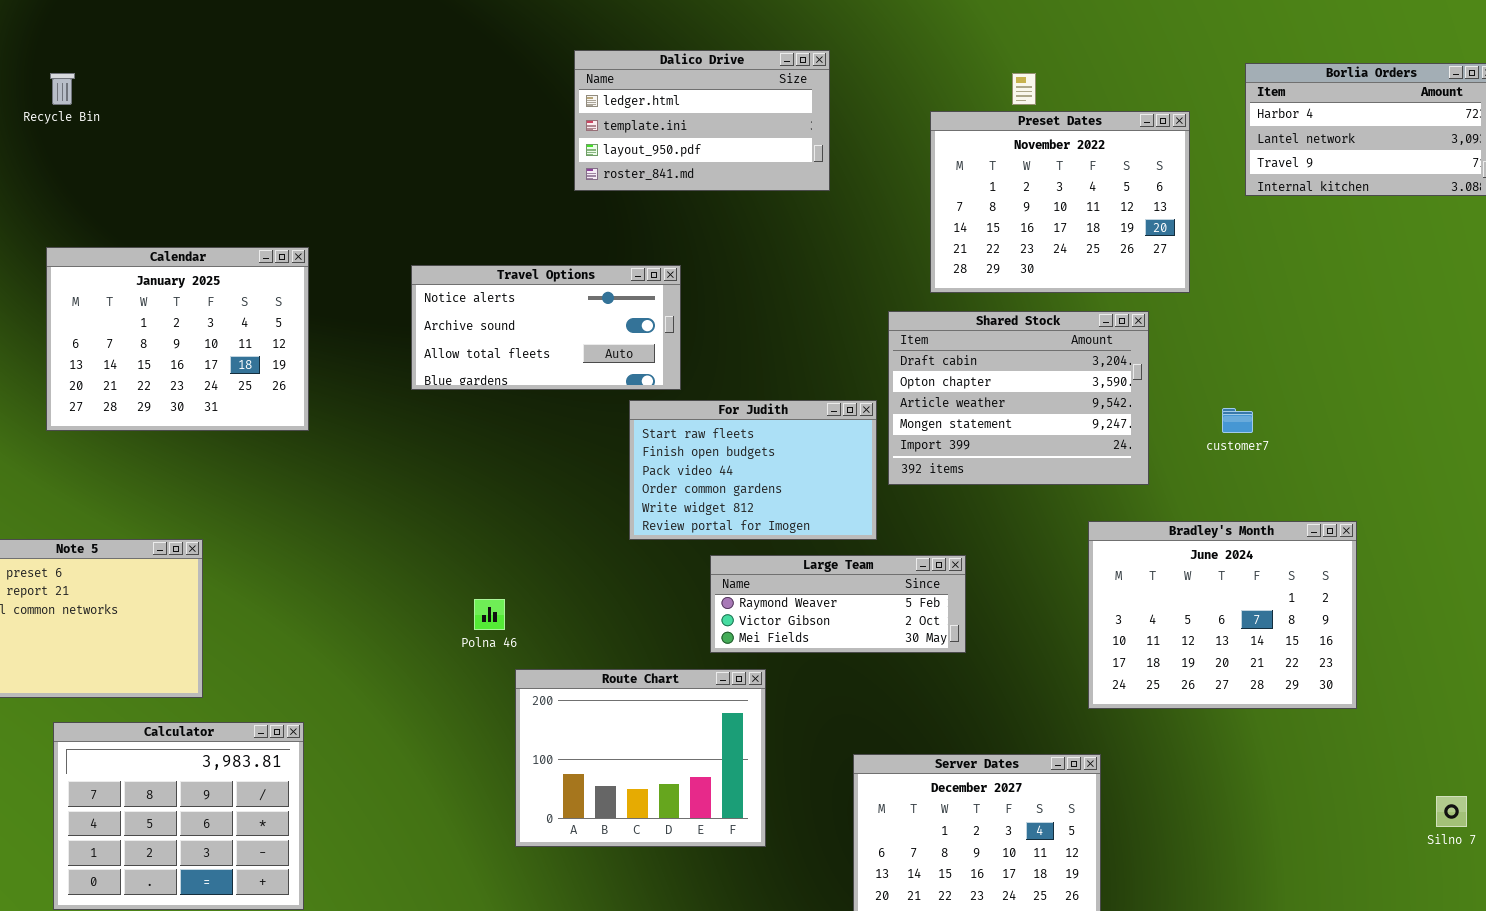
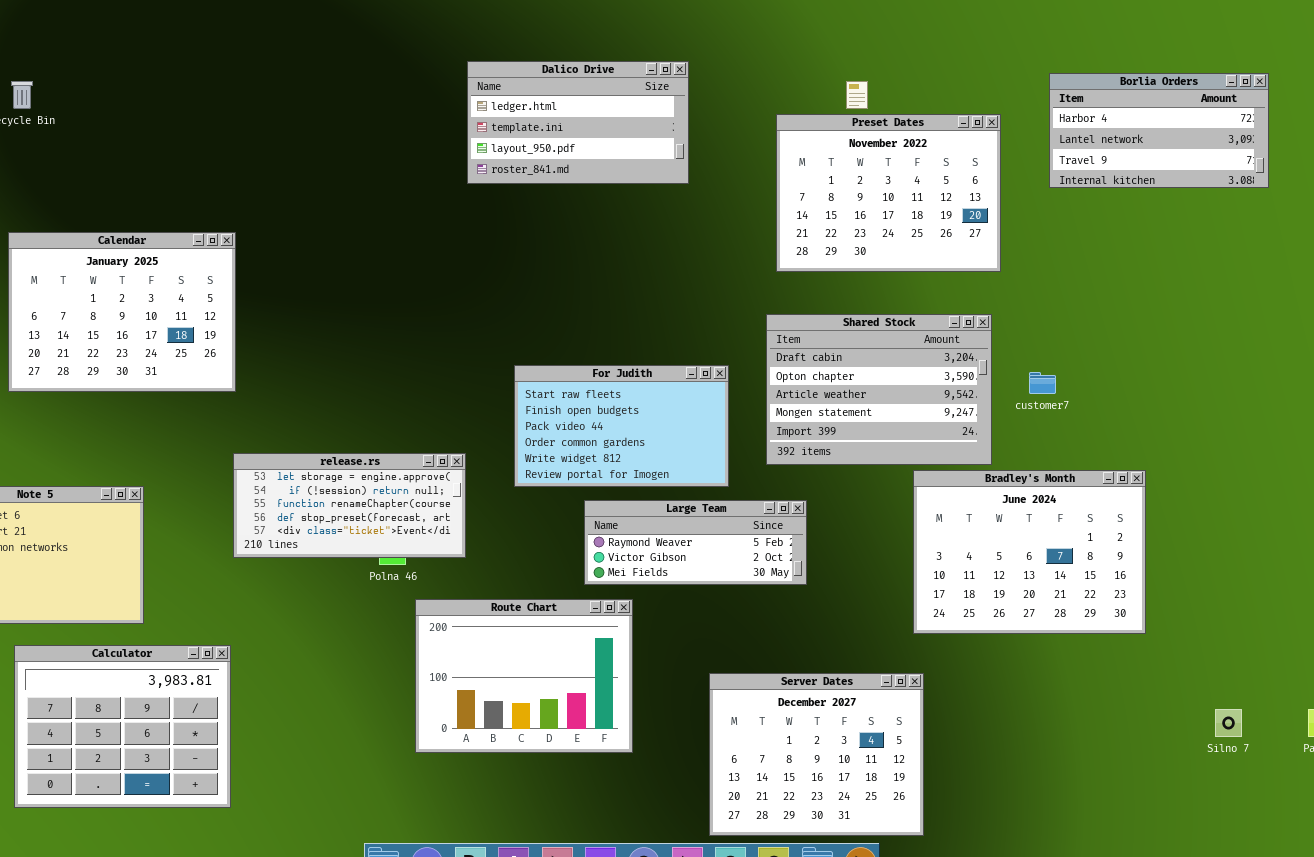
Travel Options: [411,265,681,390] -> none, closed
Shared Stock: [888,311,1149,485] -> [766,314,992,465], moved
release.rs: none -> [233,453,466,558], opened

